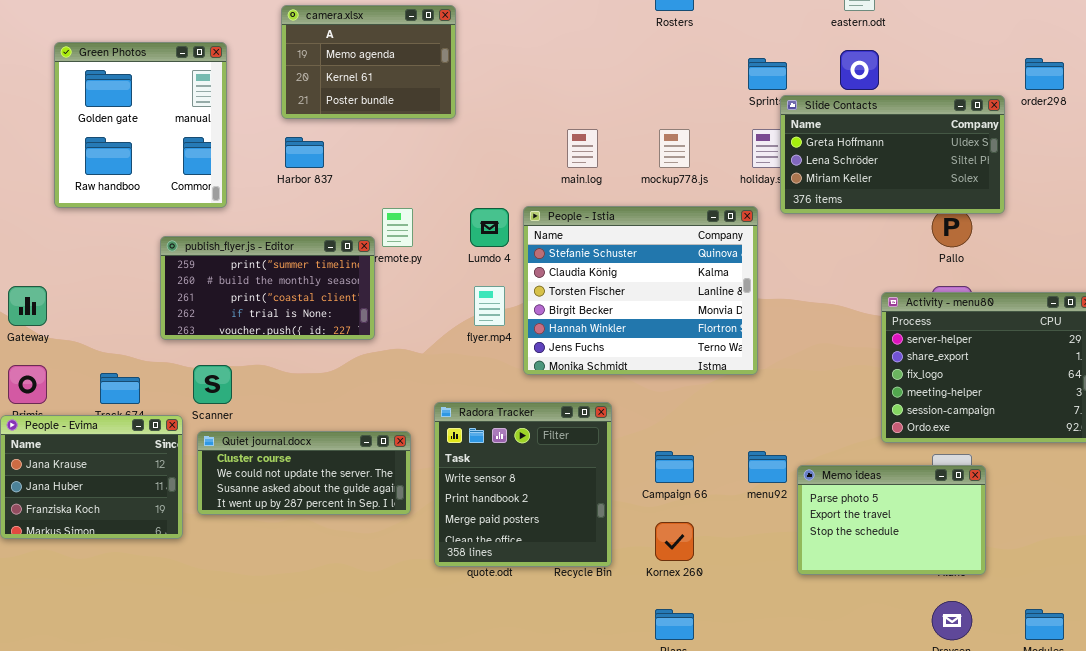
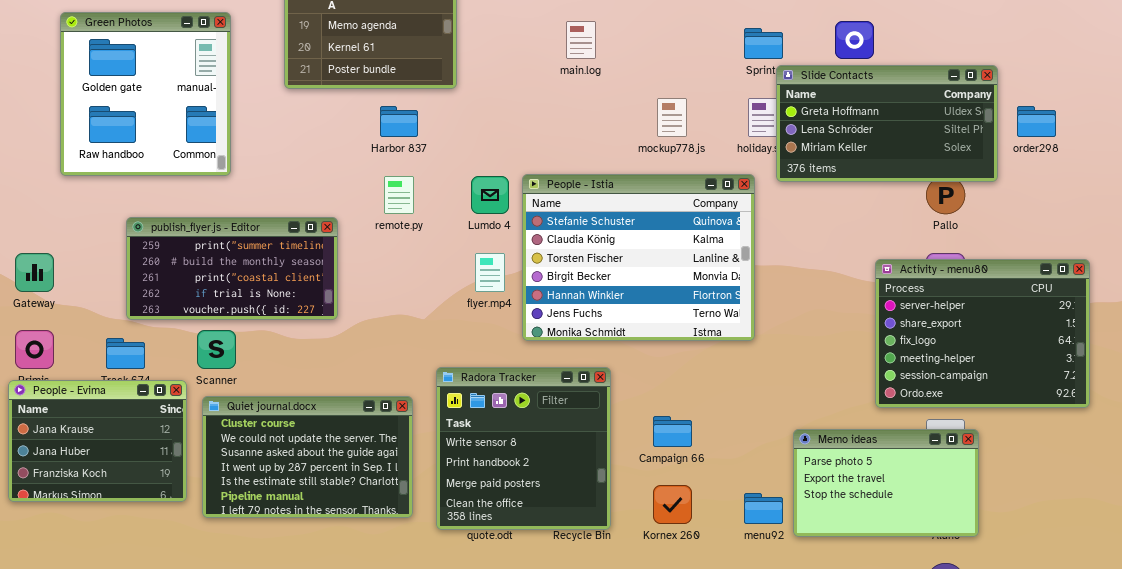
order298: [1025,58,1064,90] -> [1017,106,1056,137], moved
main.log: [567,129,598,168] -> [566,21,596,59], moved
Harbor 837: [285,137,324,168] -> [380,106,418,137], moved
publish_flyer.js - Editor: [160,236,375,340] -> [126,217,338,320], moved
Quiet journal.docx: [197,431,411,515] -> [202,396,413,518], resized
menu92: [748,451,787,483] -> [744,493,783,524], moved

